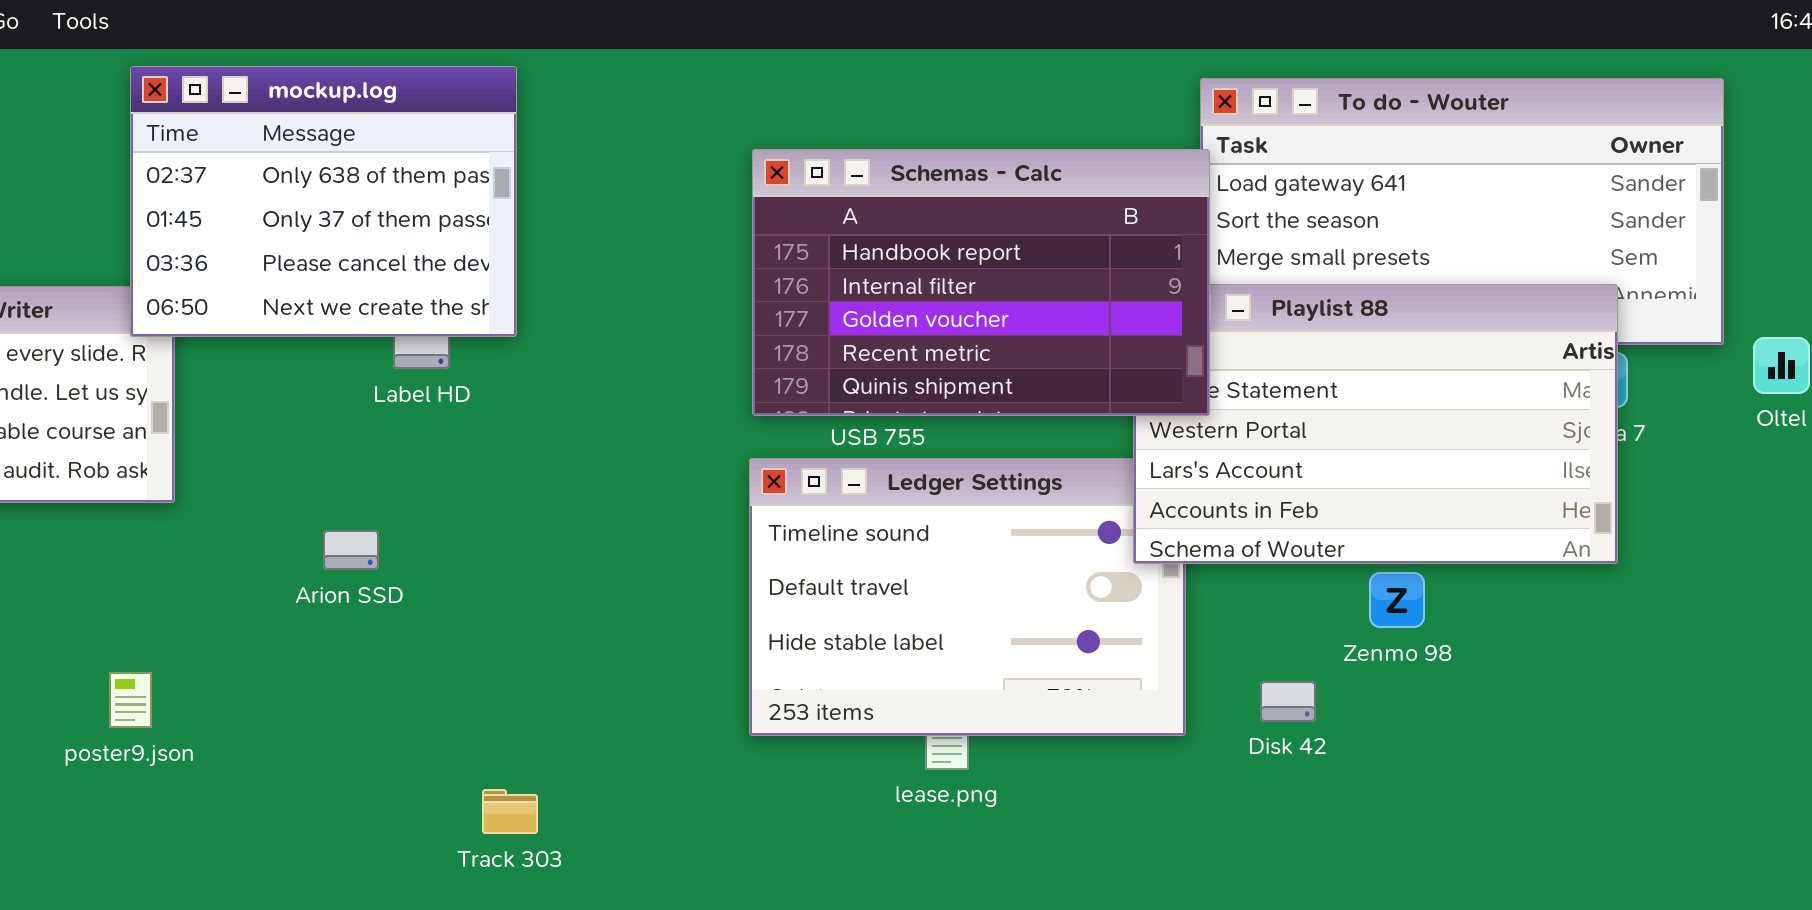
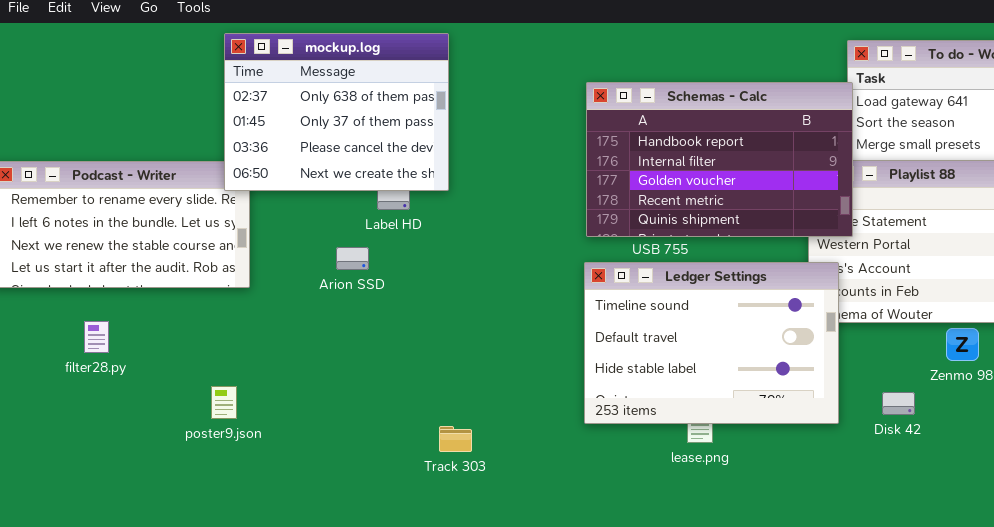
Ledger Settings: [749,458,1186,736] -> [584,262,839,424], raised
Arion SSD: [323,530,379,570] -> [336,247,369,270], moved
Track 303: [482,789,538,834] -> [439,426,472,452], moved

